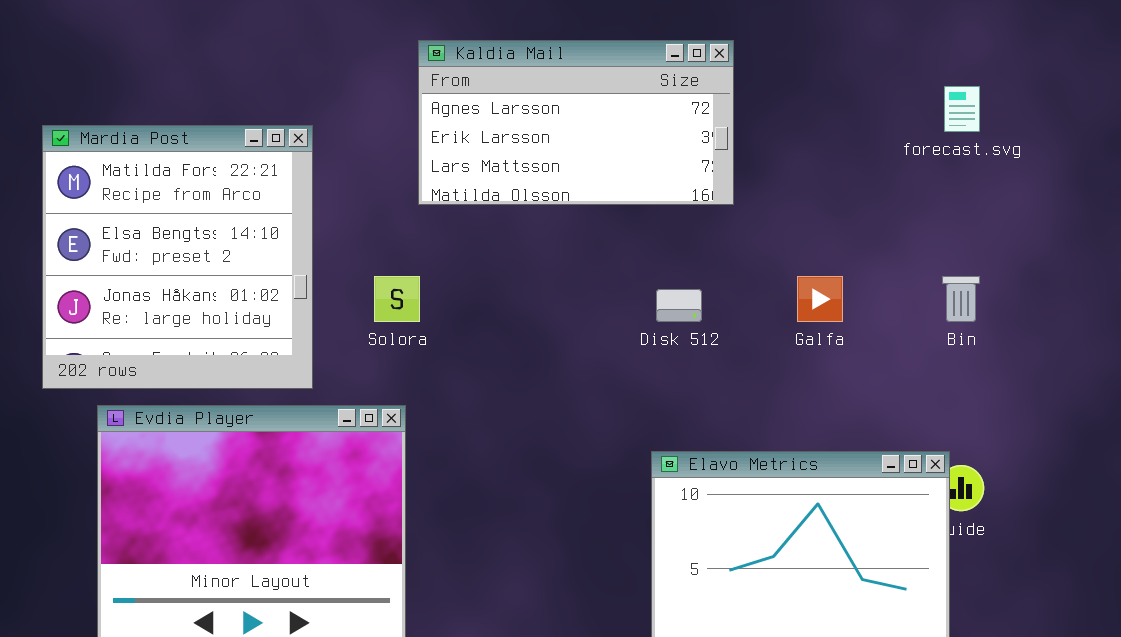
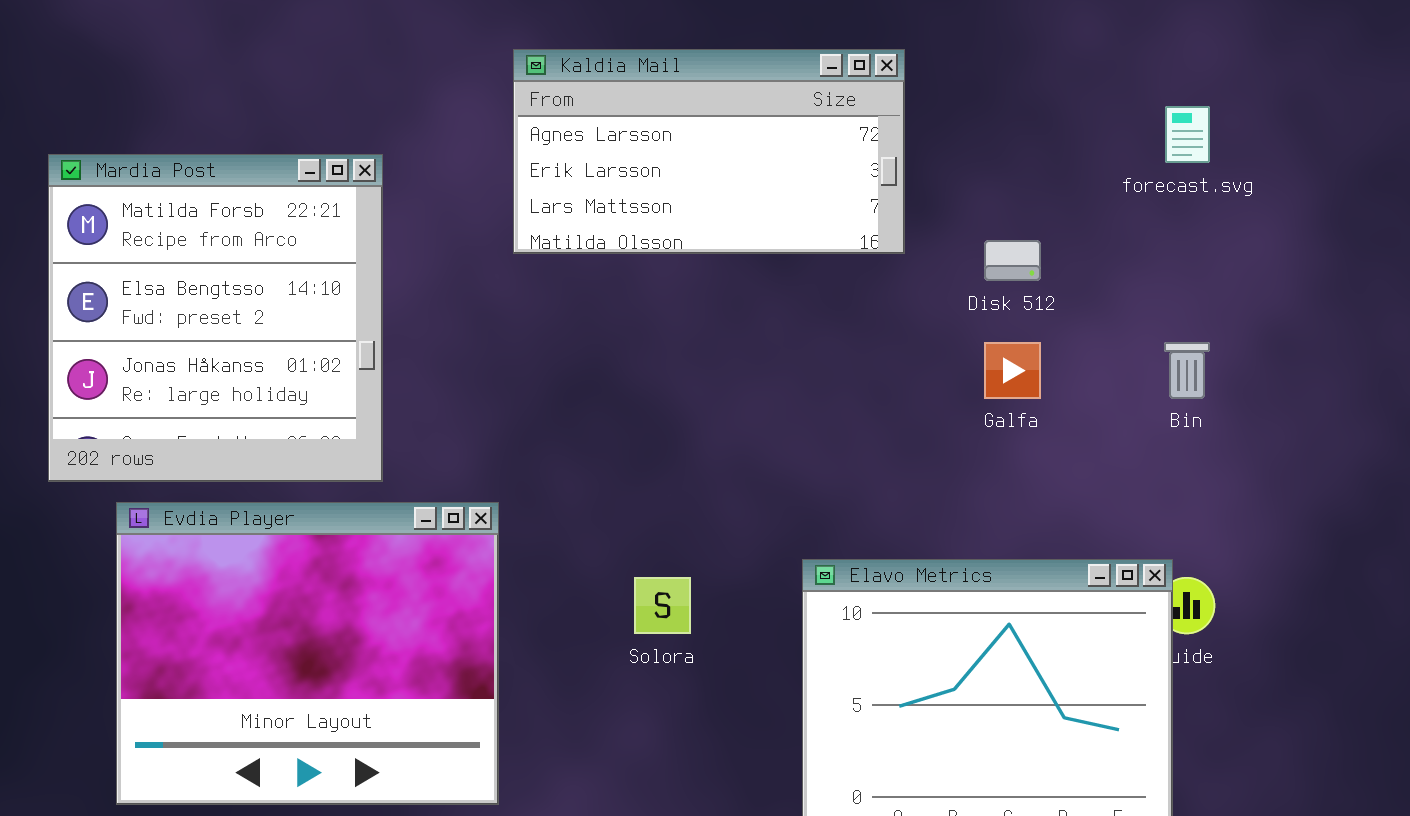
Solora: [374,276,420,322] -> [634,577,691,634], moved
Disk 512: [656,289,702,322] -> [984,240,1041,281], moved

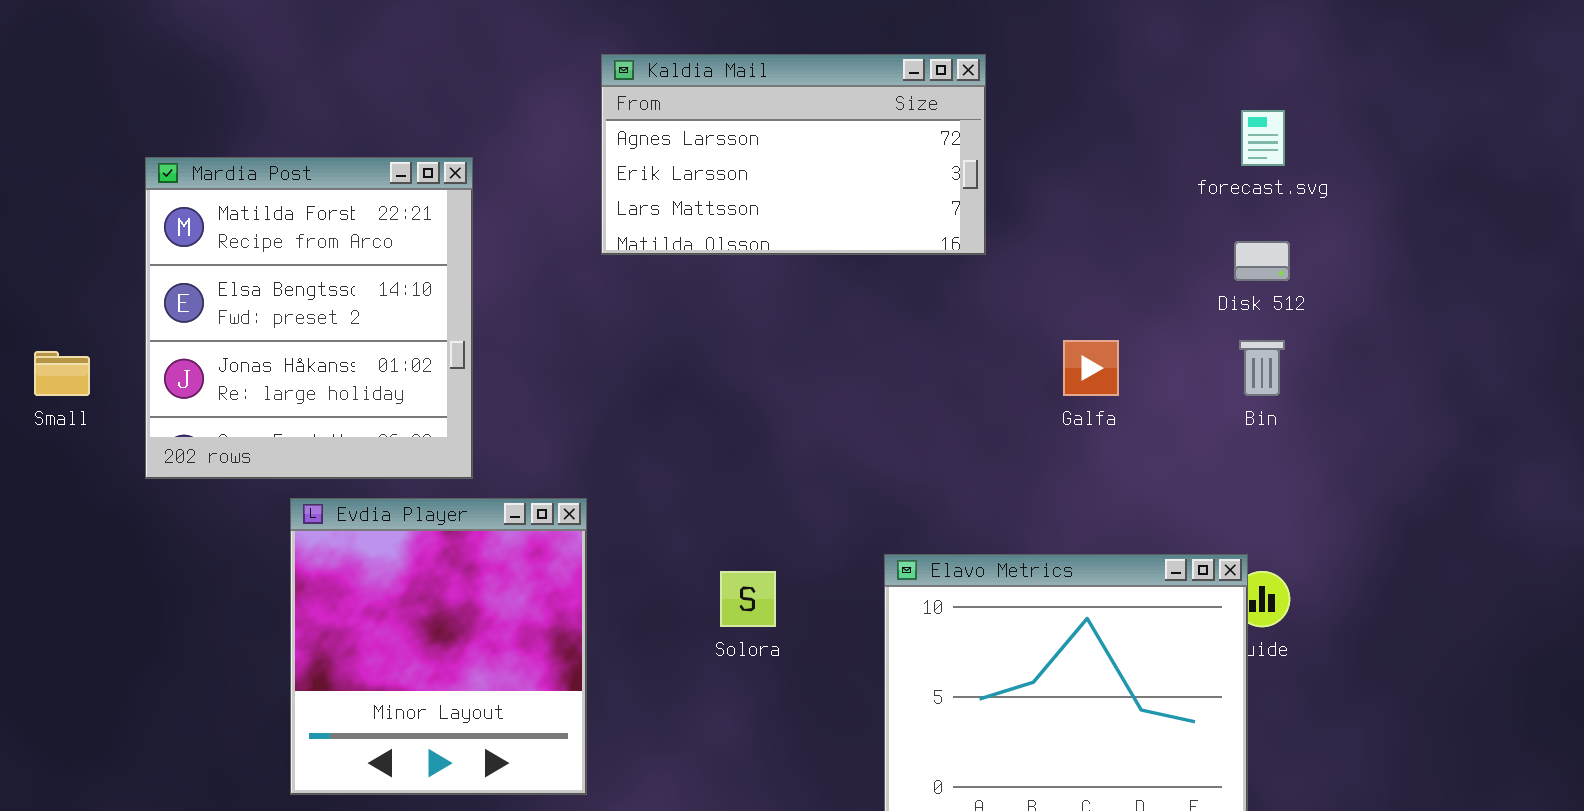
Disk 512: [984,240,1041,281] -> [1234,241,1290,281], moved
Evdia Player: [116,502,499,805] -> [290,498,587,795], resized

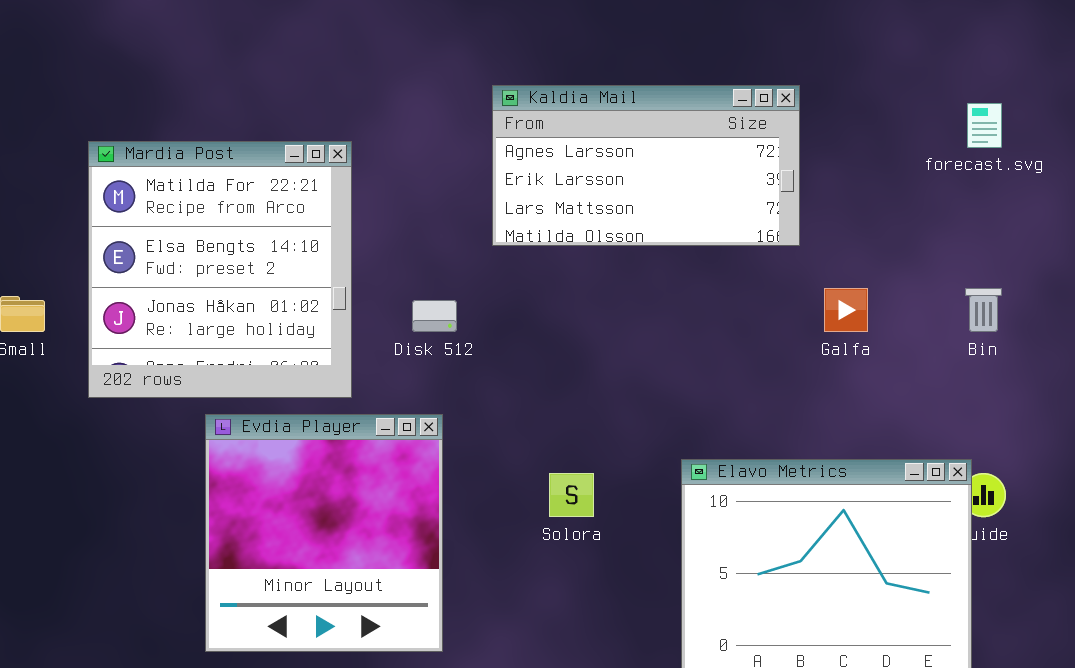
Kaldia Mail: [601,54,986,255] -> [492,85,800,246], moved
Disk 512: [1234,241,1290,281] -> [412,300,457,332], moved

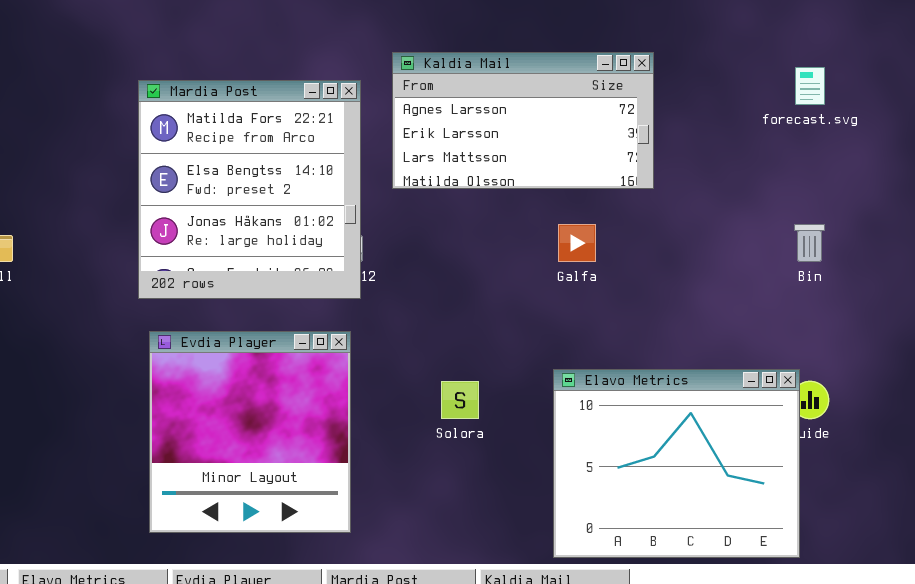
Mardia Post: [88,141,352,398] -> [138,80,361,299], moved
Galfa: [824,288,868,332] -> [558,224,596,262], moved

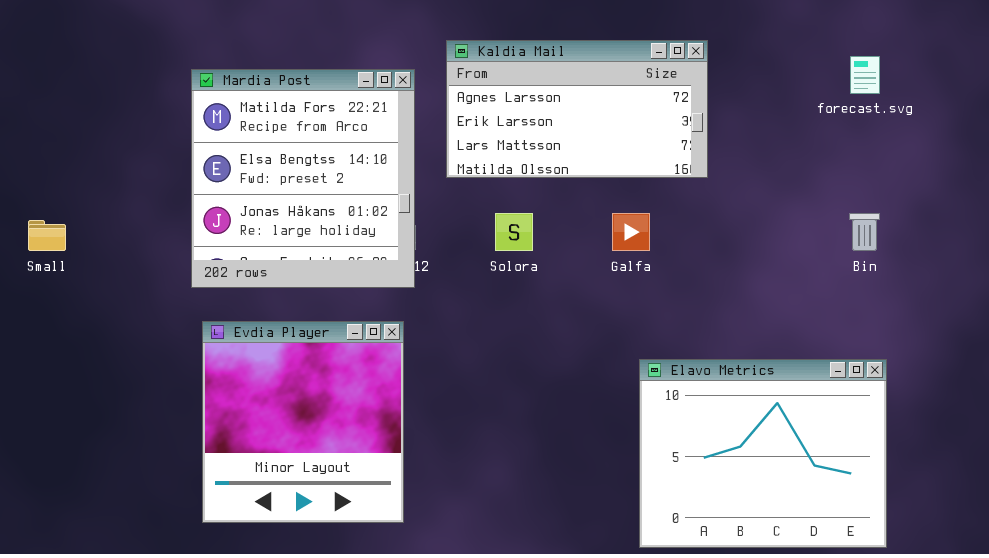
Elavo Metrics: [553,369,800,558] -> [639,359,887,548], moved
Solora: [441,381,479,419] -> [495,213,533,251], moved

